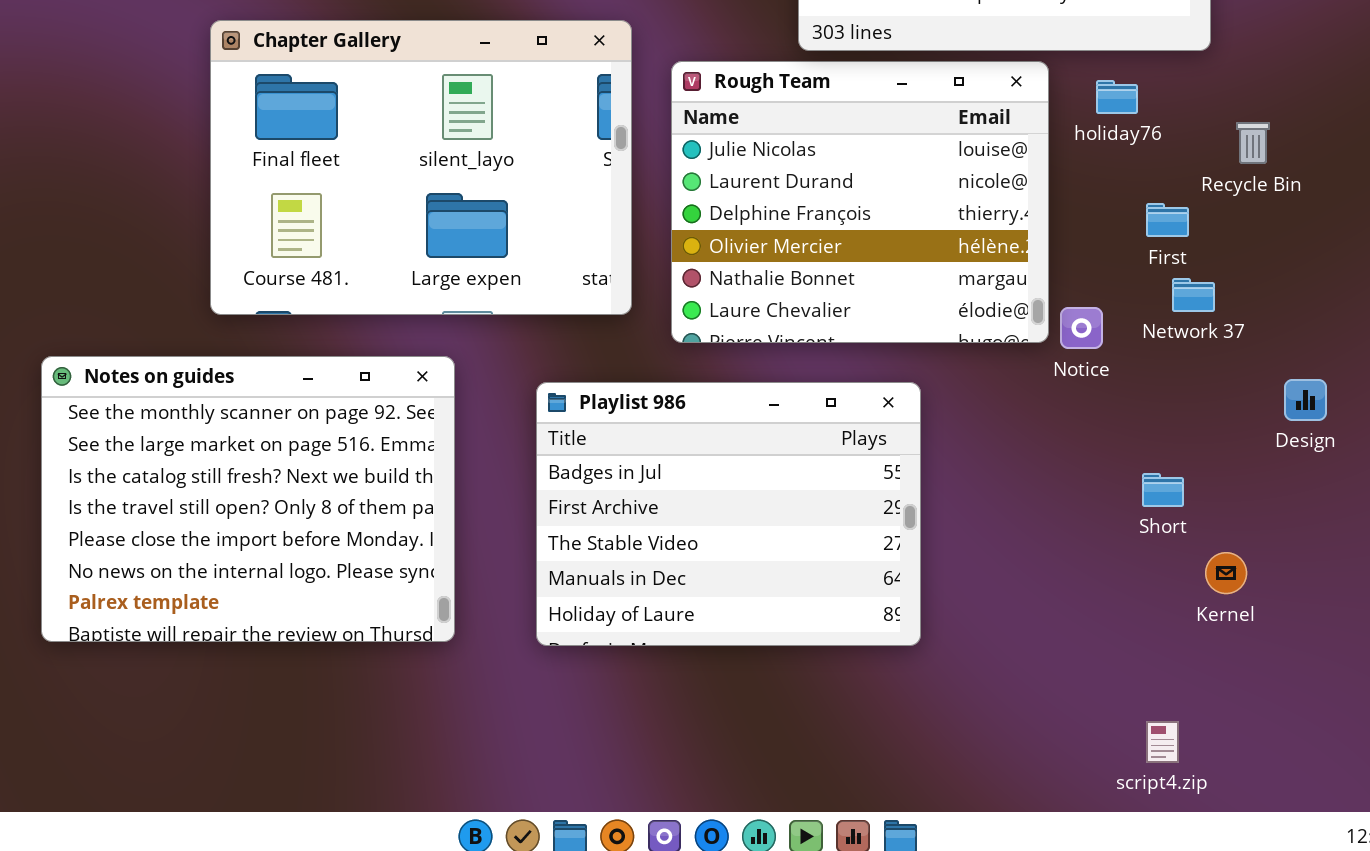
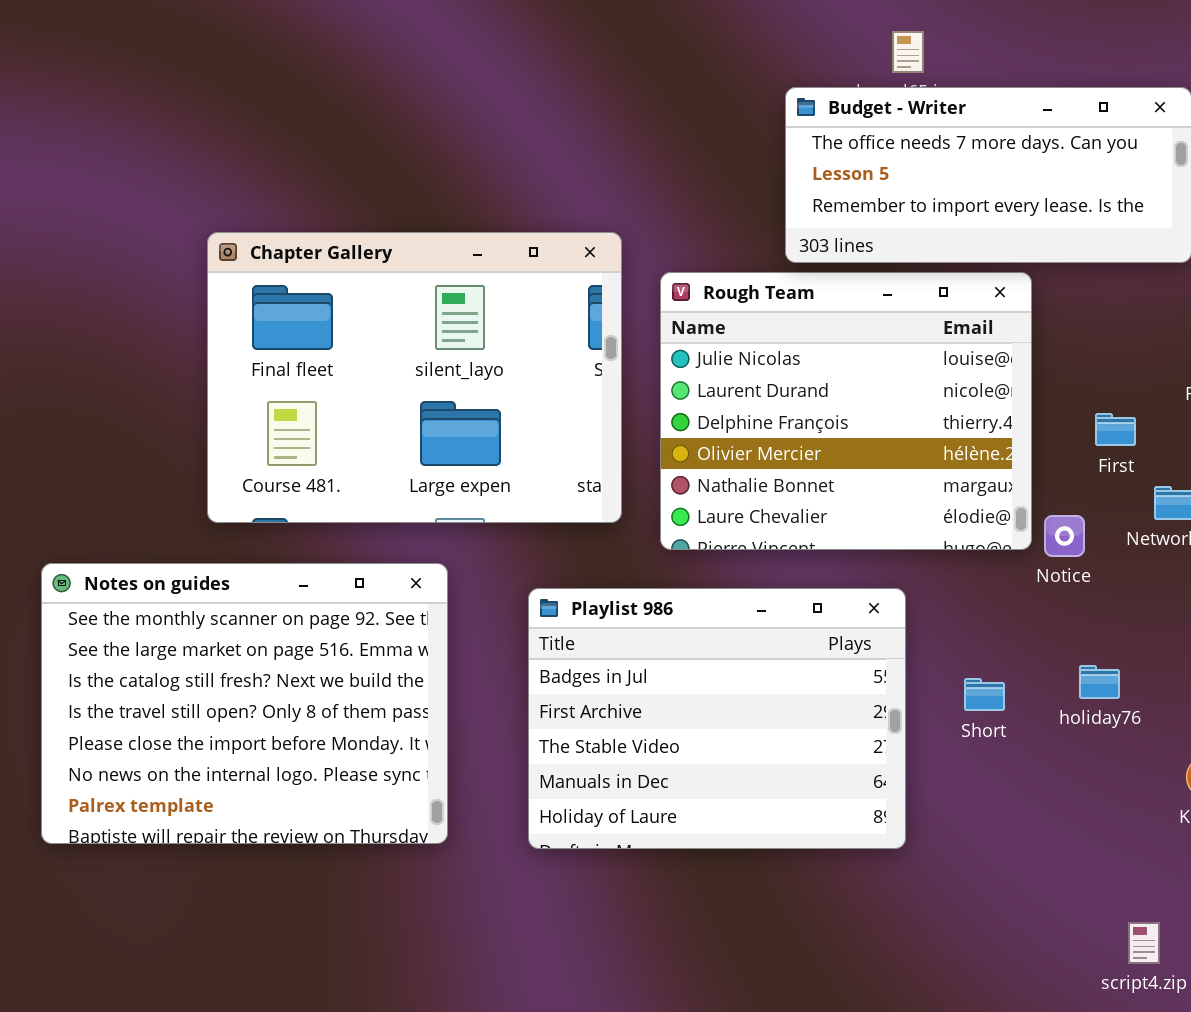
holiday76: [1096,80,1138,114] -> [1079,665,1120,699], moved
First: [1146,203,1189,237] -> [1095,413,1136,446], moved
Short: [1142,473,1184,507] -> [964,678,1005,711], moved

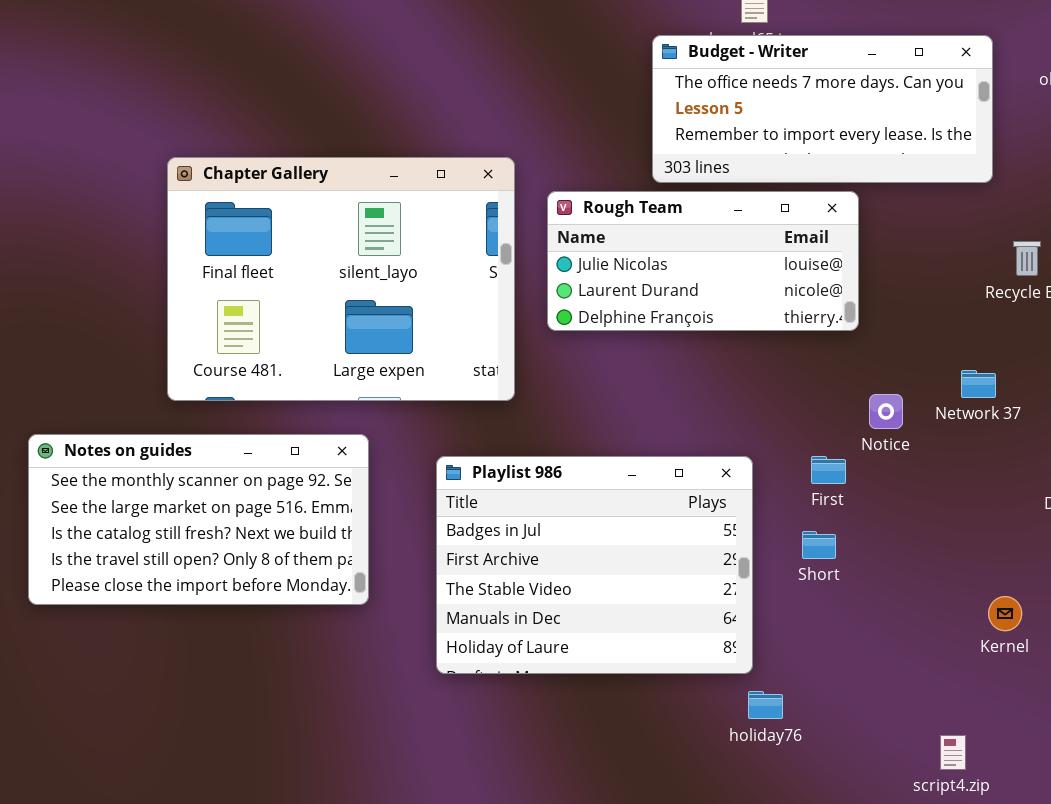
Rough Team: [660,272,1032,550] -> [547,191,859,331], resized
First: [1095,413,1136,446] -> [811,456,846,484], moved
Notes on guides: [41,563,448,844] -> [28,434,369,605], resized
holiday76: [1079,665,1120,699] -> [748,691,783,719], moved

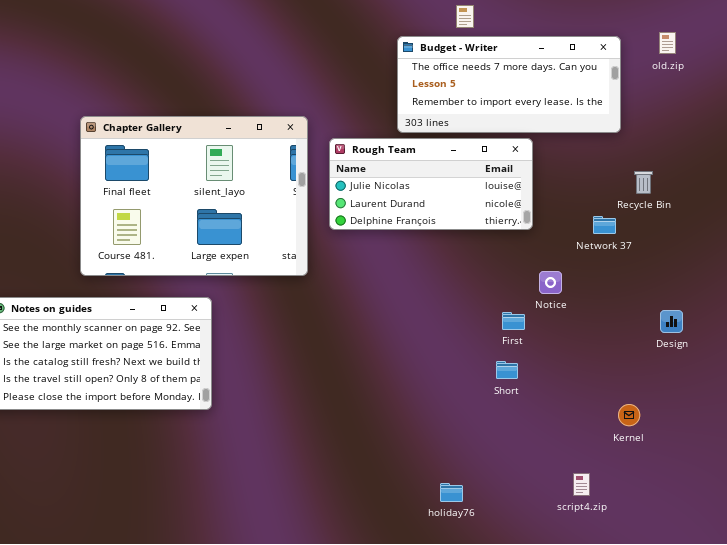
Network 37: [961,370,996,398] -> [593,216,616,234], moved
Playlist 986: [436,456,753,674] -> none, closed
holiday76: [748,691,783,719] -> [440,483,463,502], moved
script4.zip: [940,735,966,770] -> [573,473,590,496], moved

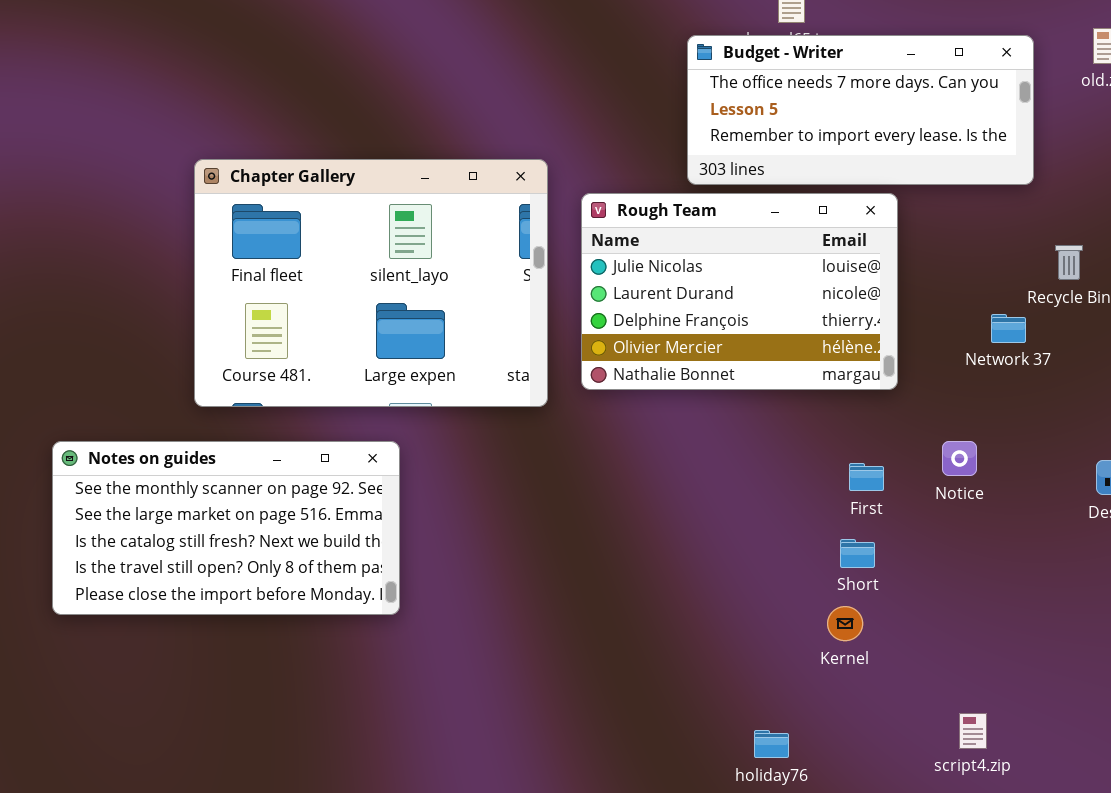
Rough Team: [329,138,533,230] -> [581,193,898,390], resized
Notice: [539,271,562,294] -> [942,441,977,476], moved
Kernel: [618,404,640,426] -> [827,606,863,641], moved

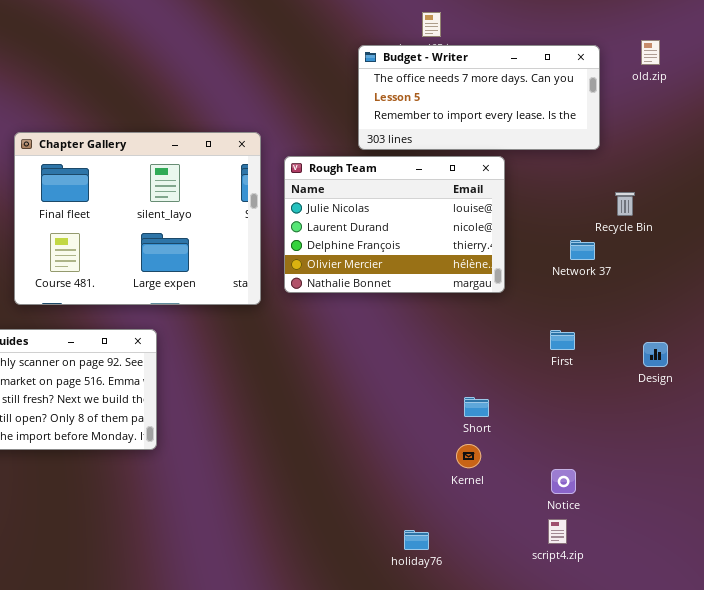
Notice: [942,441,977,476] -> [551,469,576,494], moved
First: [849,463,884,491] -> [550,330,575,350], moved

